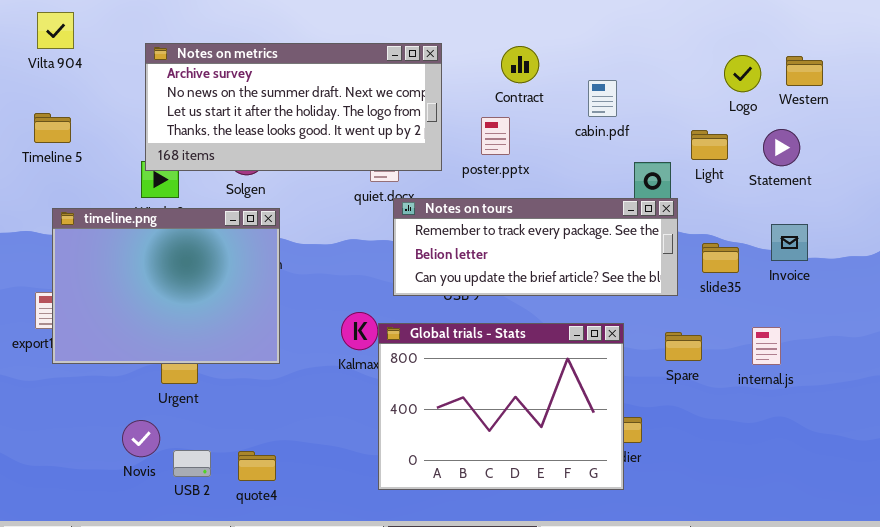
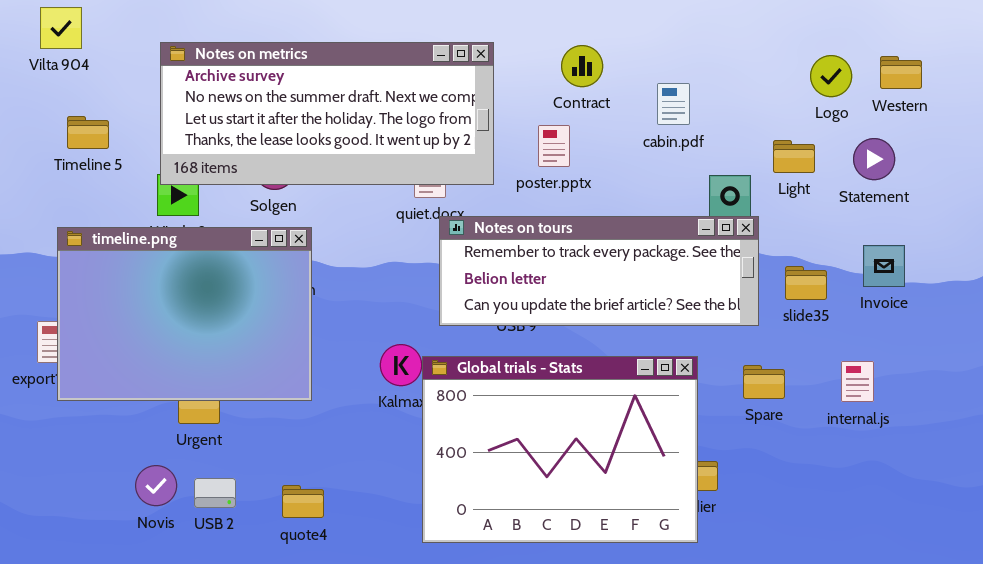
Timeline 5: [34,113,71,143] -> [67,116,109,149], moved
USB 2: [173,450,211,477] -> [194,478,236,508], moved
quote4: [238,451,276,481] -> [282,485,324,518], moved

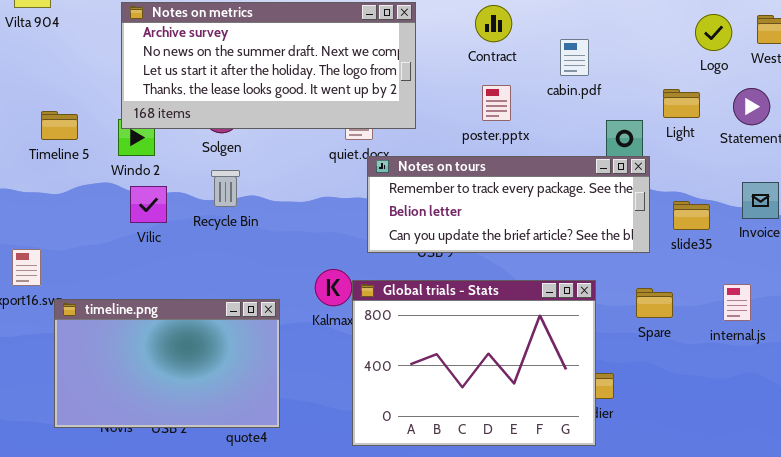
Timeline 5: [67,116,109,149] -> [41,111,78,140], moved
poster.pptx: [538,125,570,167] -> [482,85,511,121], moved
timeline.png: [57,227,312,401] -> [54,299,280,428], moved, resized

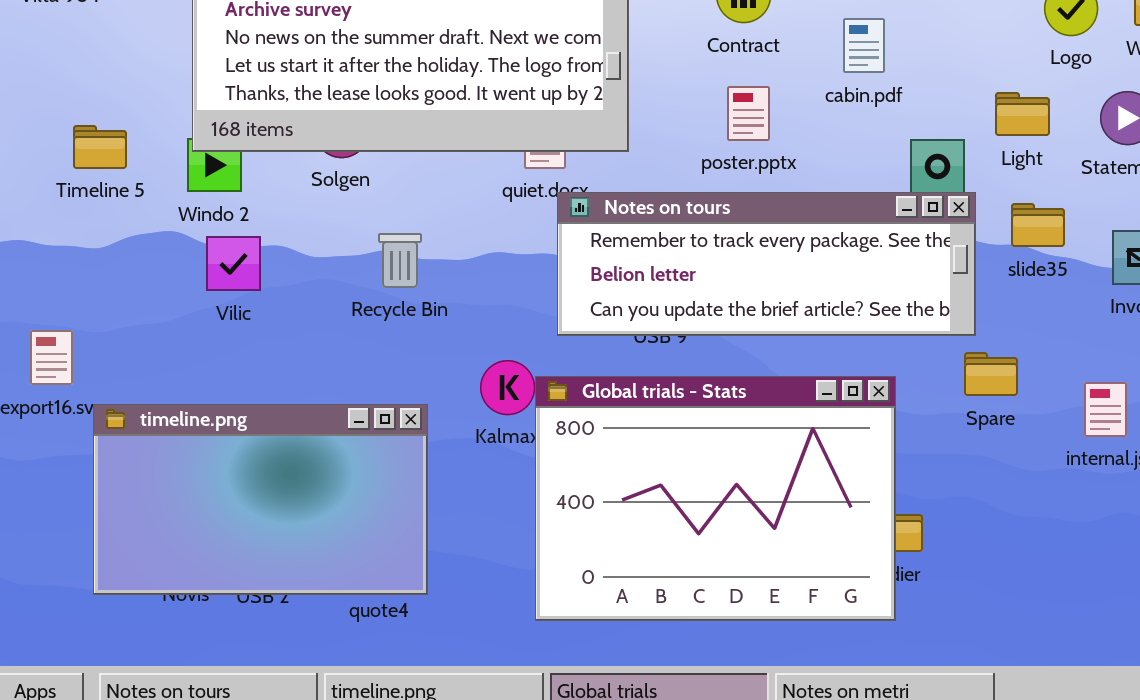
Recycle Bin: [211,170,240,207] -> [378,233,422,288], moved
slide35: [673,201,710,230] -> [1011,203,1065,247], moved
Spare: [636,288,673,318] -> [964,352,1018,396], moved

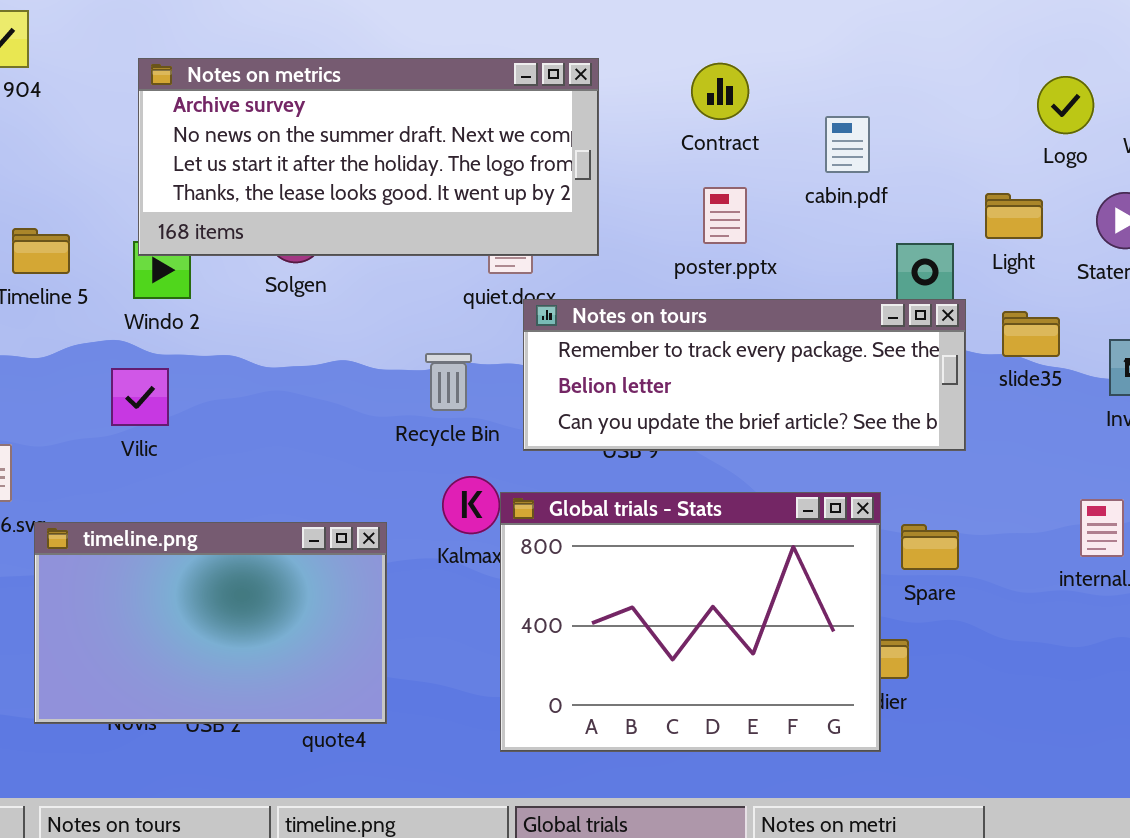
Recycle Bin: [378,233,422,288] -> [425,353,472,411], moved
Vilic: [206,236,261,291] -> [111,368,169,426], moved
Spare: [964,352,1018,396] -> [901,524,959,570], moved

